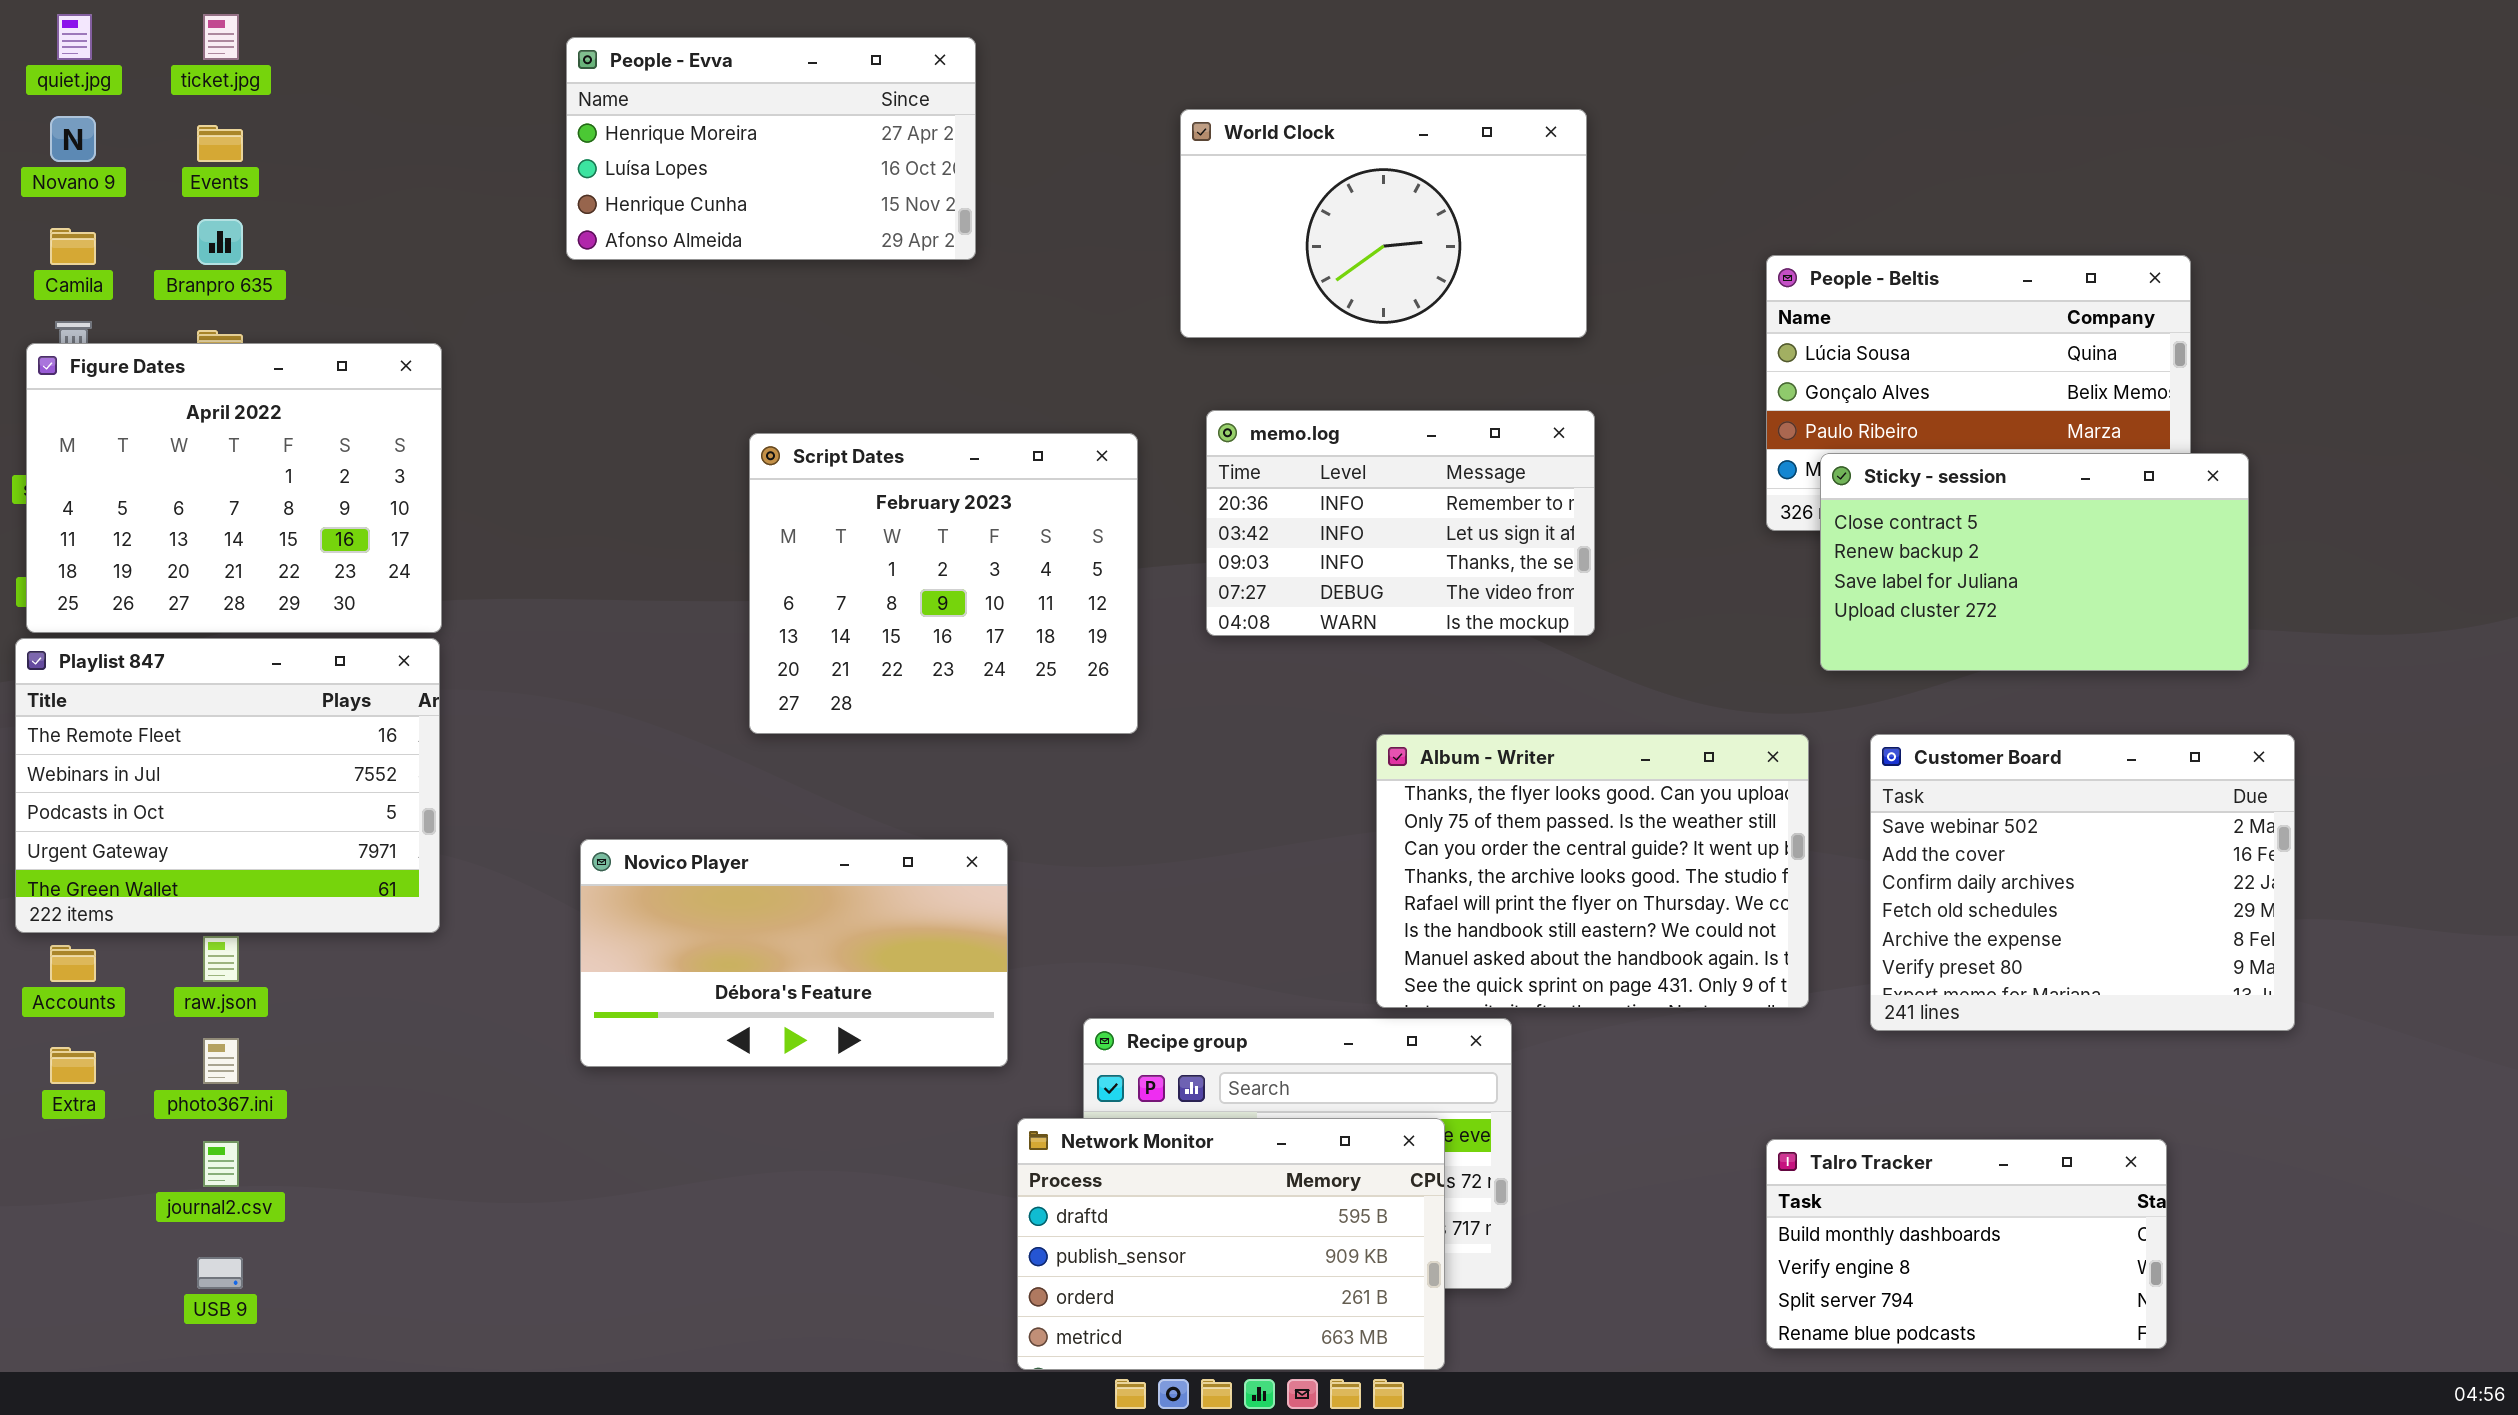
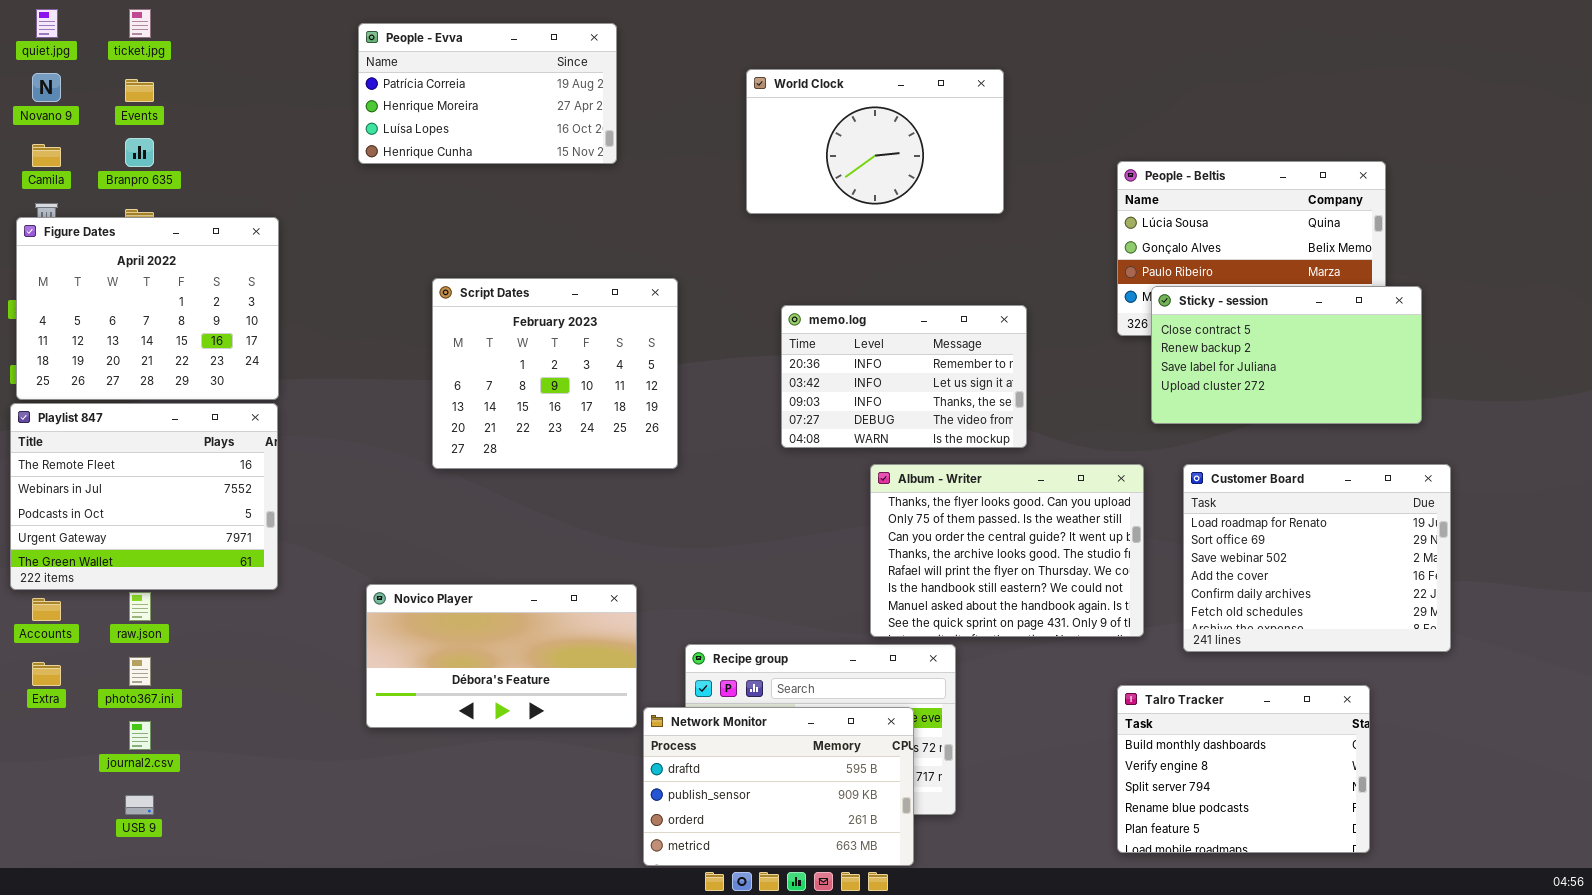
People - Evva: [566,37,976,260] -> [358,23,617,164], scrolled up 1 row
memo.log: [1206,410,1595,636] -> [781,305,1027,448], moved
Script Dates: [749,433,1138,734] -> [432,278,678,469], moved
Customer Board: [1870,734,2295,1031] -> [1183,464,1451,652], scrolled up 2 rows
Novico Player: [580,839,1008,1067] -> [366,584,637,728], moved
Talro Tracker: [1766,1139,2167,1349] -> [1117,685,1370,853], resized

